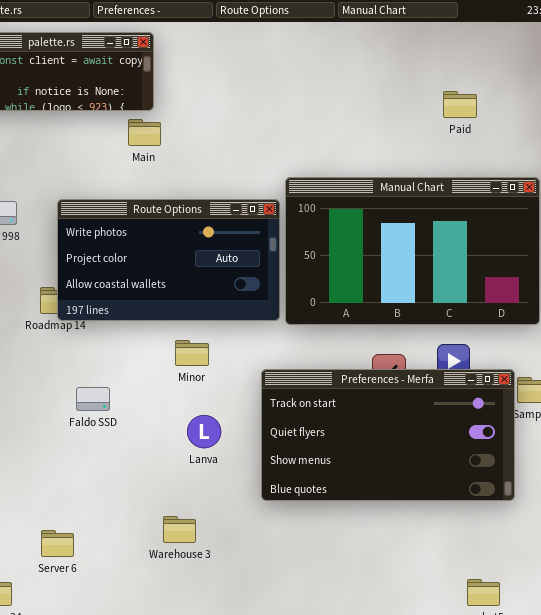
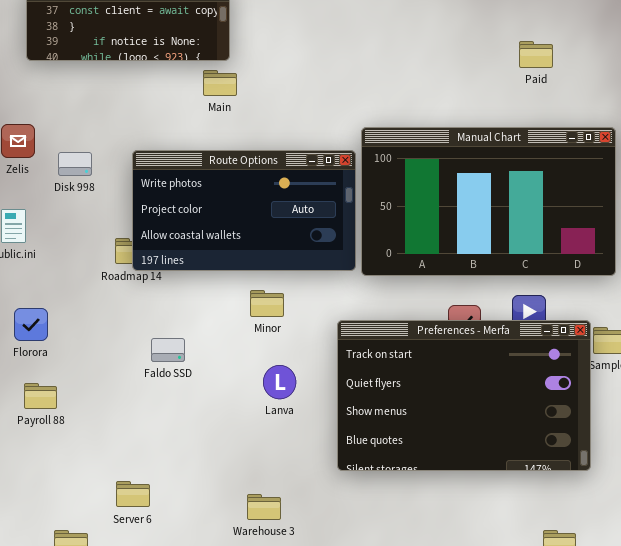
Preferences - Merfa: [261,369,515,501] -> [337,320,591,471], resized
Warehouse 3: [163,516,196,543] -> [247,494,281,520], moved

